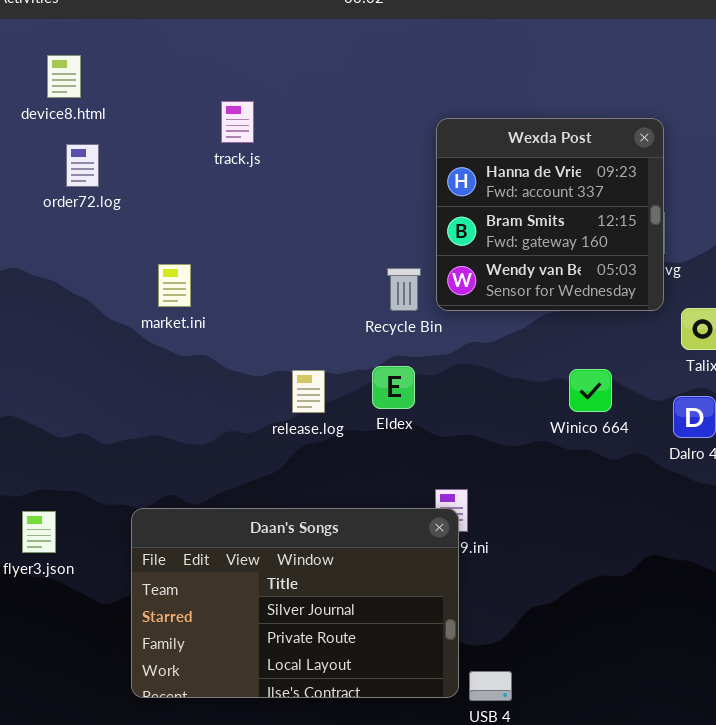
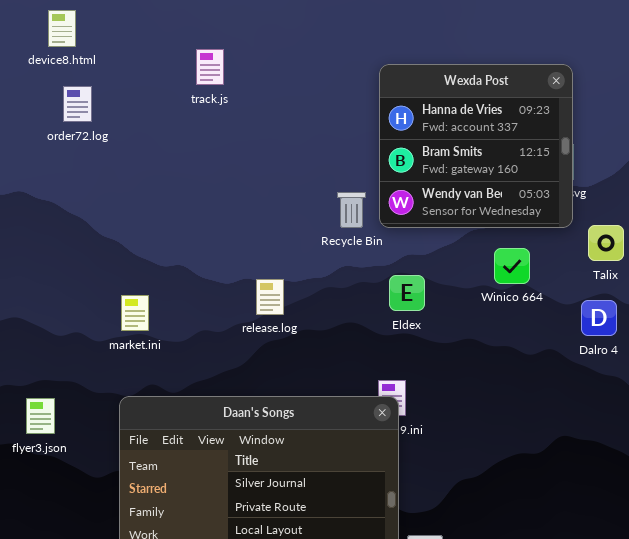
market.ini: [158,264,191,307] -> [121,295,149,331], moved
Eldex: [372,366,415,409] -> [389,275,425,311], moved
Winico 664: [569,369,612,412] -> [494,248,530,284], moved

